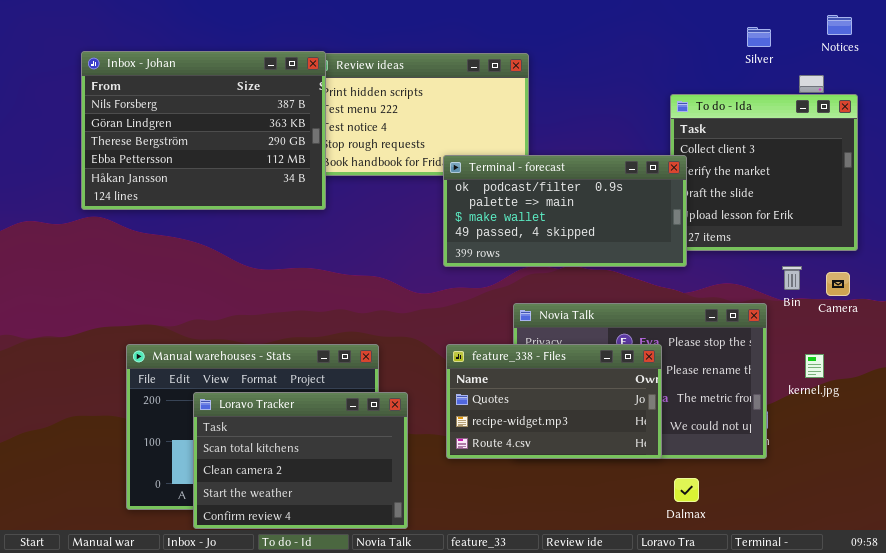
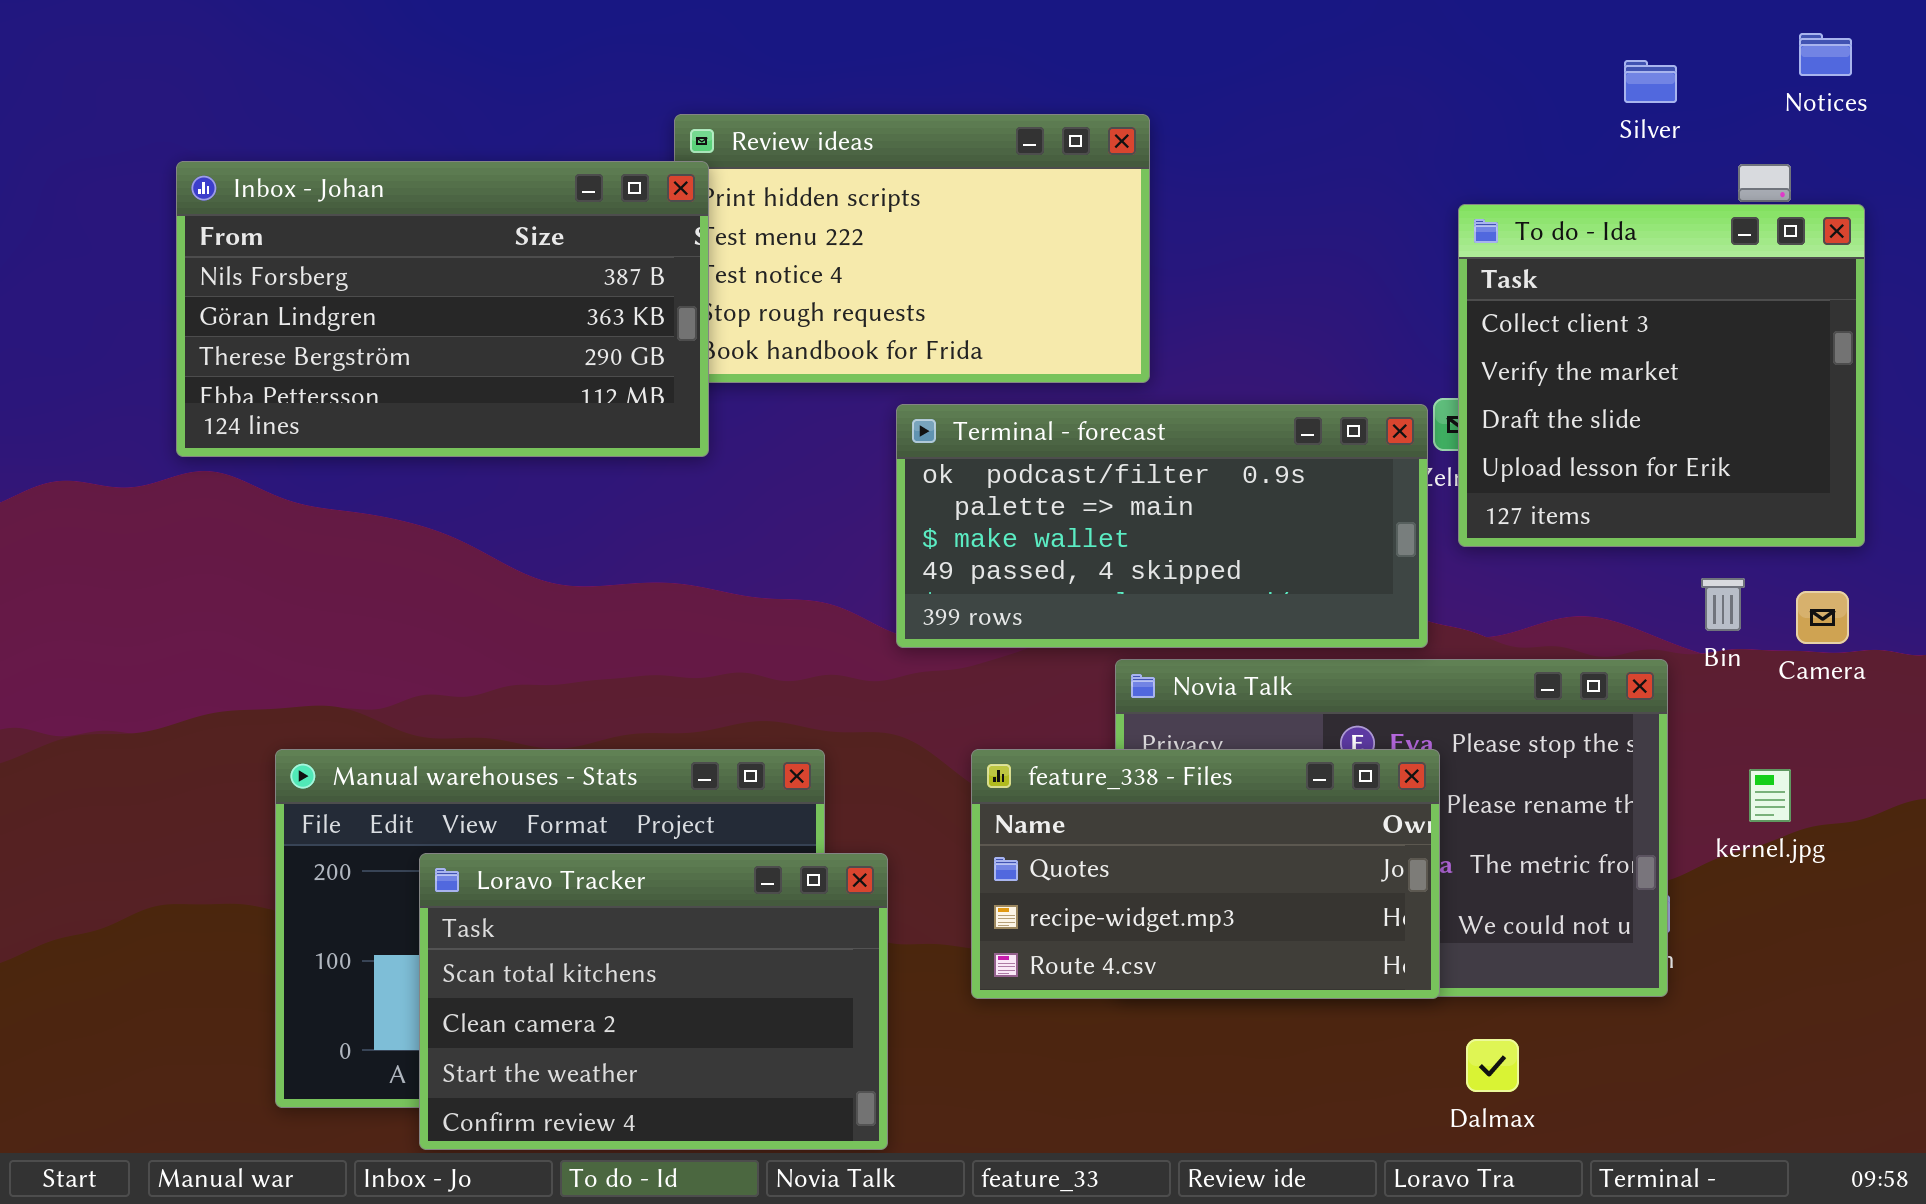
Inbox - Johan: [81,51,326,210] -> [176,161,709,457], resized
Terminal - forecast: [443,155,687,267] -> [896,404,1428,648], moved

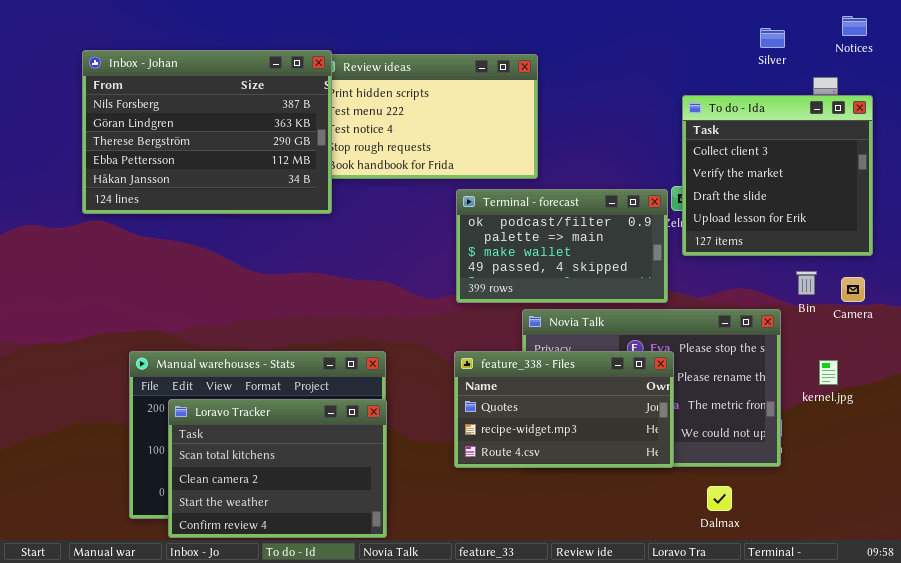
Inbox - Johan: [176,161,709,457] -> [82,50,332,214], resized
Terminal - forecast: [896,404,1428,648] -> [456,189,668,303], resized
Loravo Tracker: [419,853,888,1150] -> [168,399,387,538], moved
Dalmax: [1466,1039,1519,1092] -> [707,486,732,511], moved

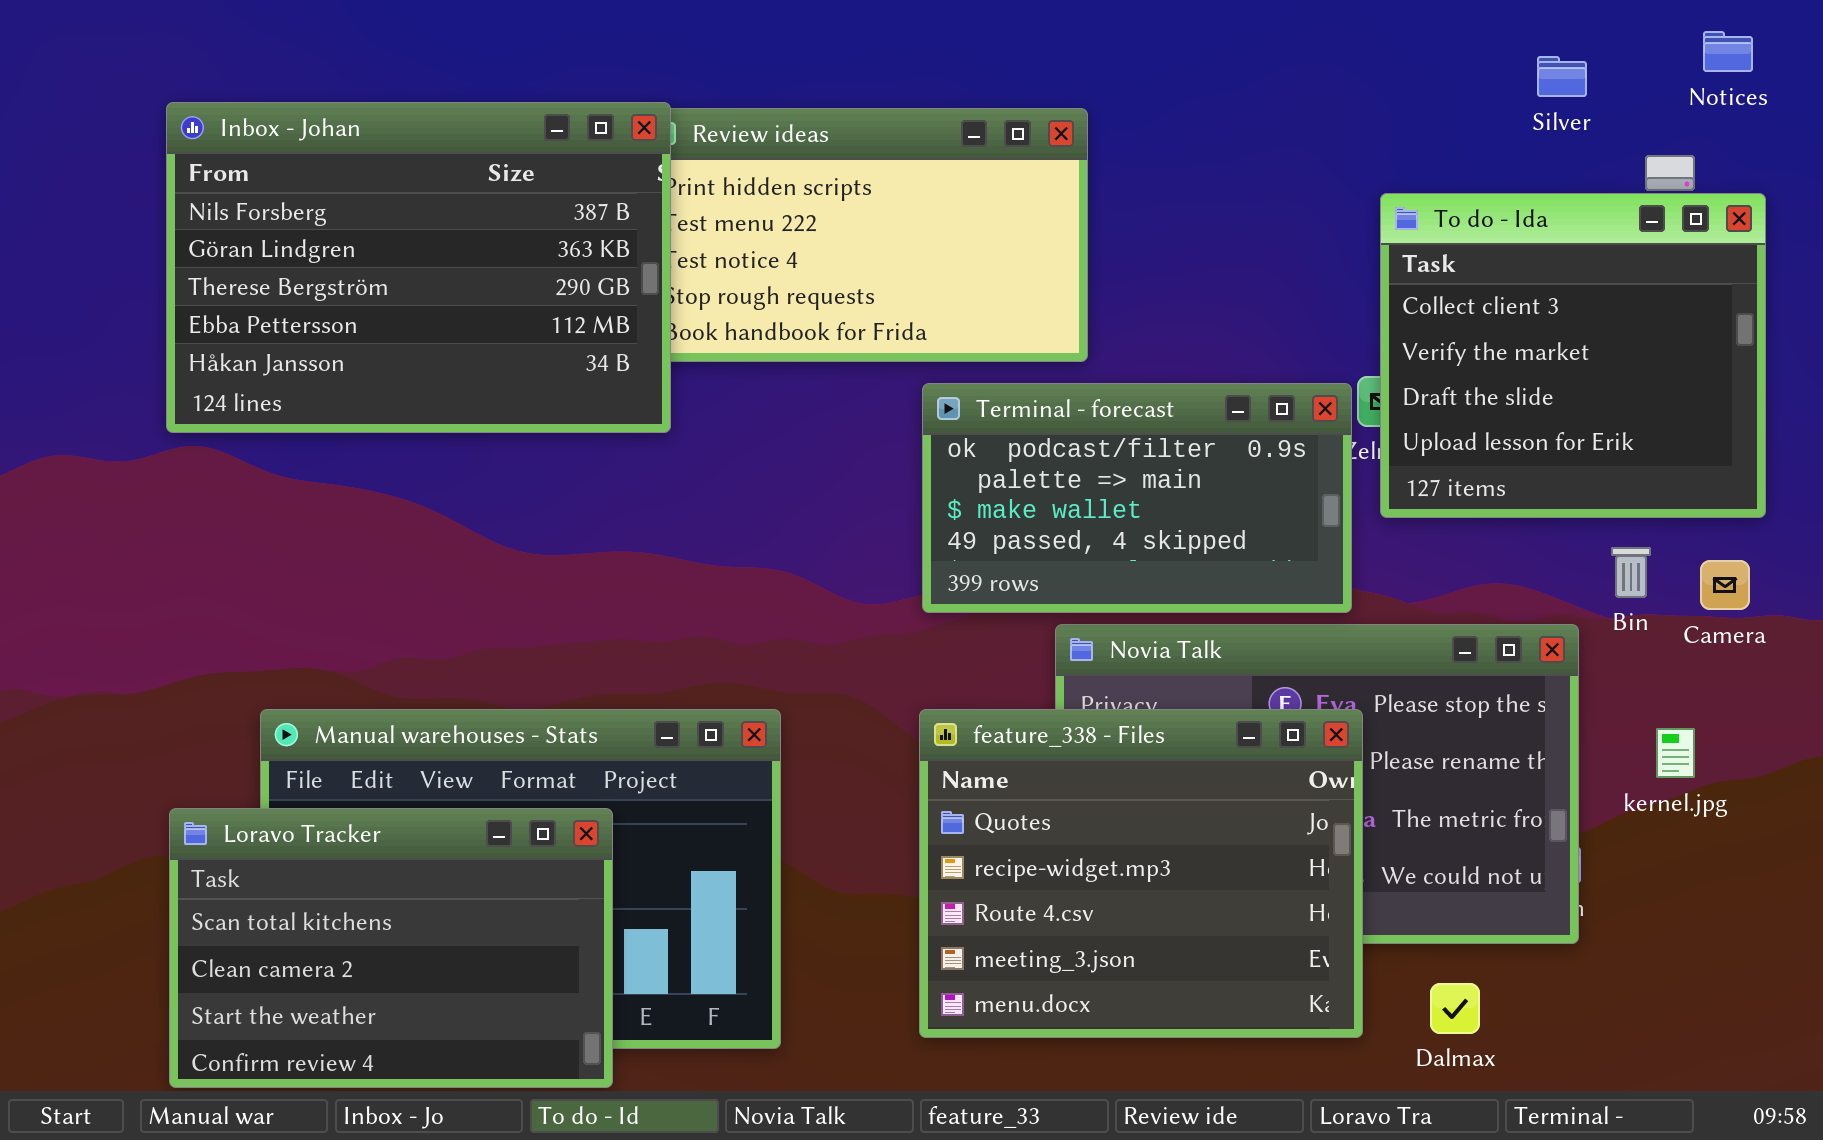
feature_338 - Files: [454,351,674,468] -> [919,709,1363,1038], resized
Loravo Tracker: [168,399,387,538] -> [169,808,613,1088], moved

